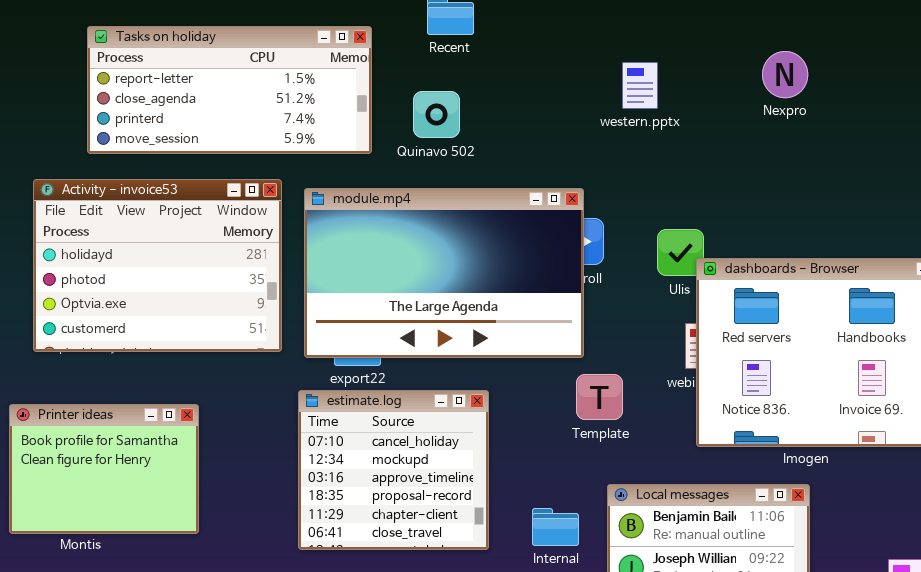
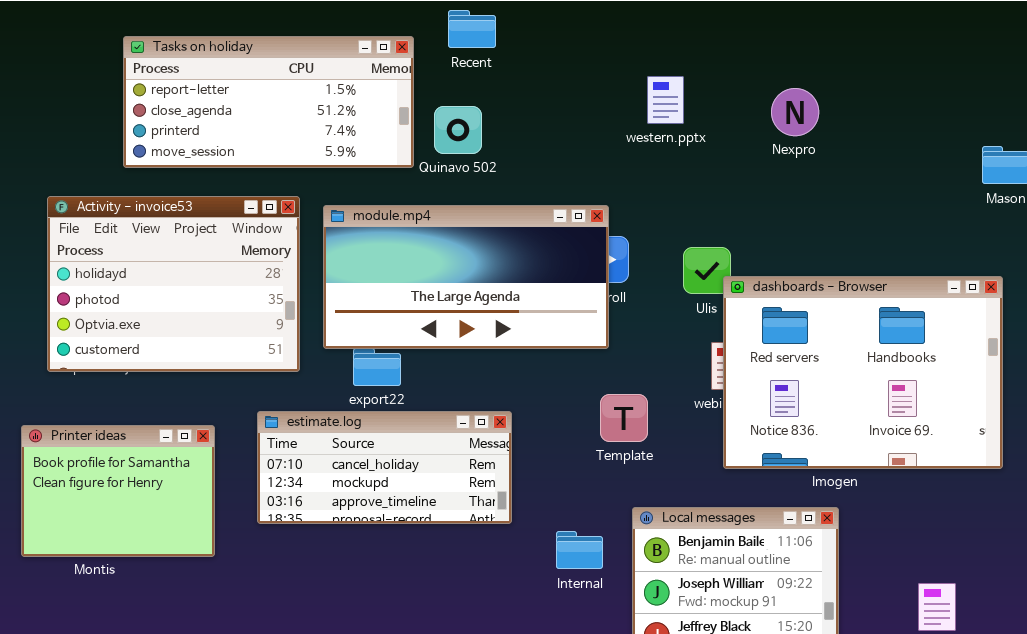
Tasks on holiday: [87,26,372,154] -> [123,36,414,168], moved
Nexpro: [762,51,808,98] -> [771,88,819,136], moved
module.mp4: [304,188,584,358] -> [323,205,609,349], resized
estimate.log: [298,390,489,550] -> [257,411,512,524], resized

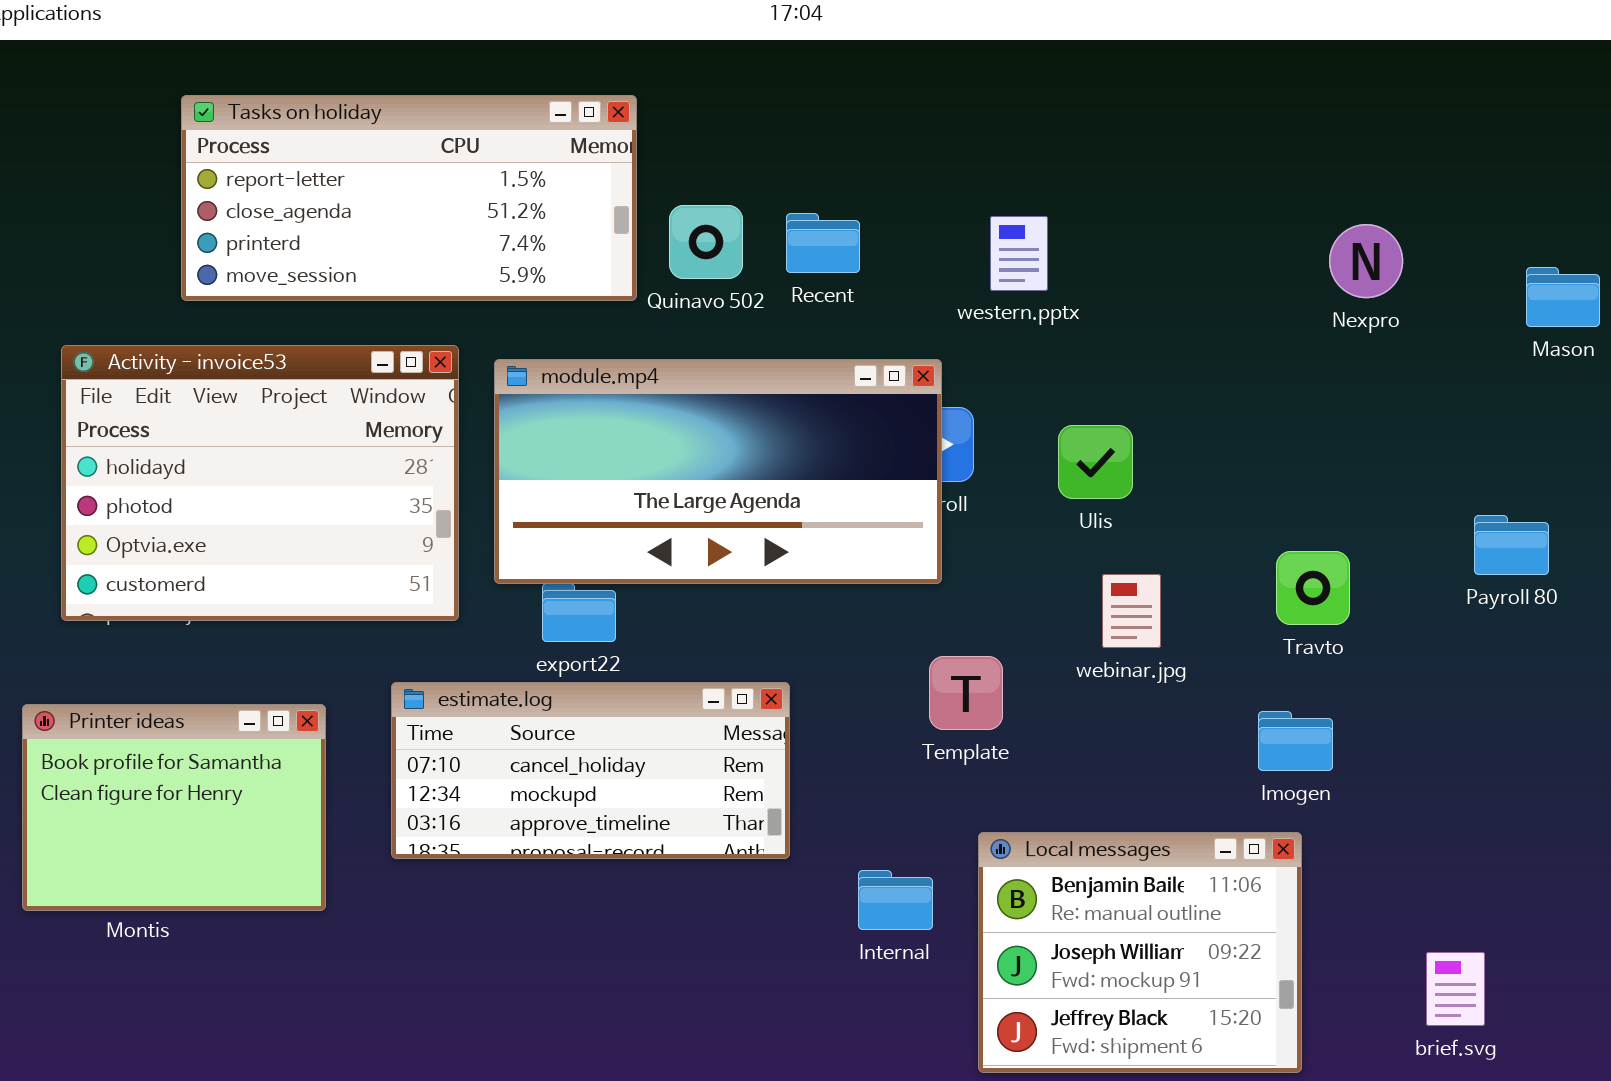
Recent: [448,10,496,48] -> [786,213,860,273], moved
western.pptx: [647,76,684,124] -> [990,216,1048,291], moved
Nexpro: [771,88,819,136] -> [1329,224,1403,298], moved
dashboards - Browser: [723,276,1003,469] -> none, closed

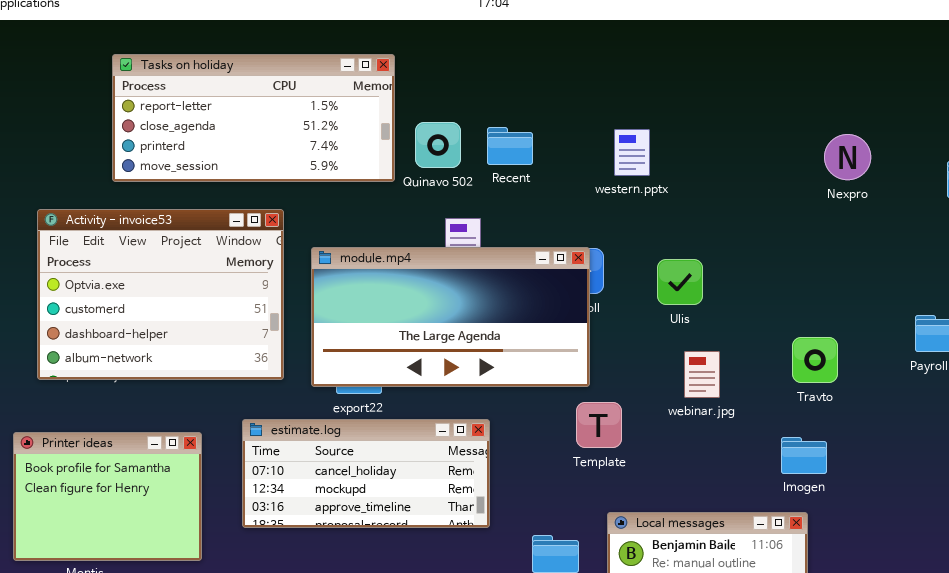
Activity - invoice53: [61,345,459,621] -> [37,209,284,380], scrolled down 2 rows
module.mp4: [494,359,942,584] -> [311,247,590,387], moved

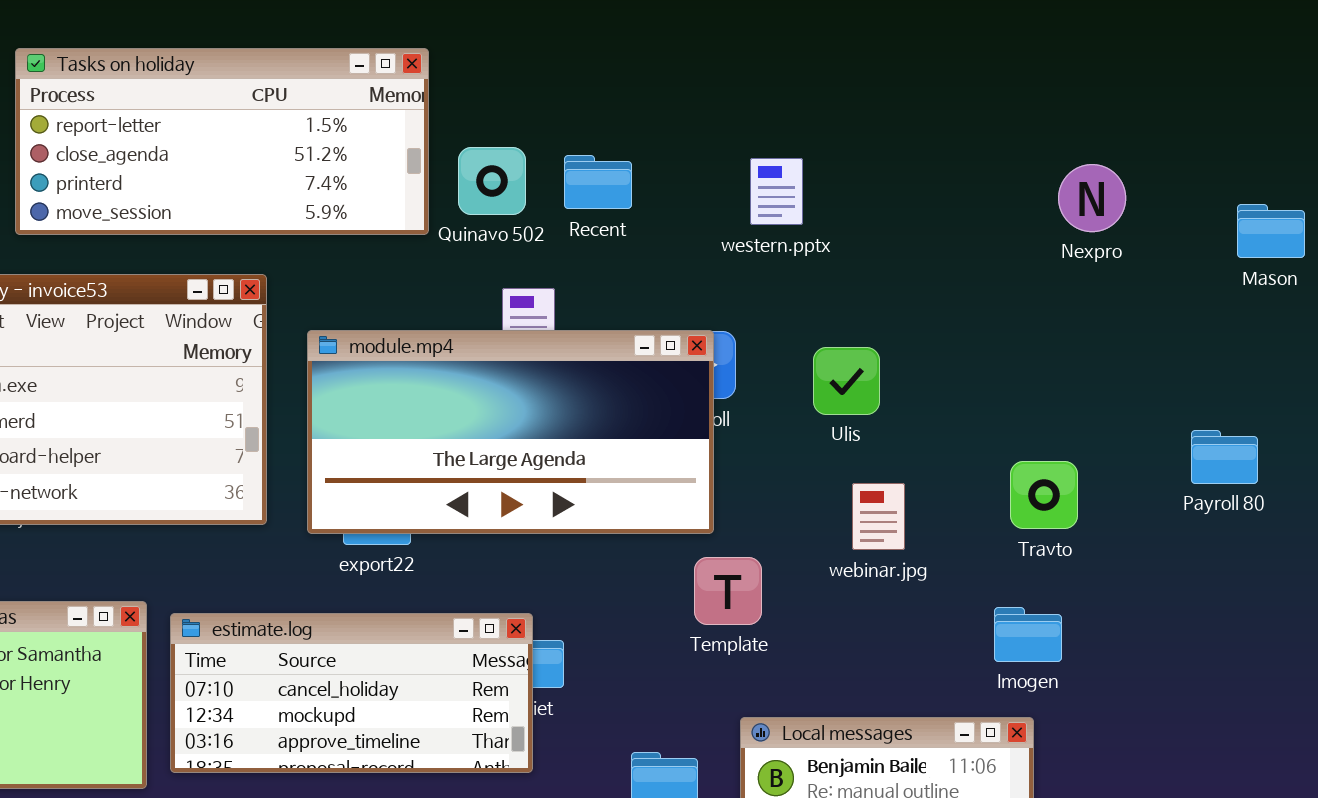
estimate.log: [242,419,490,528] -> [170,613,533,773], moved

